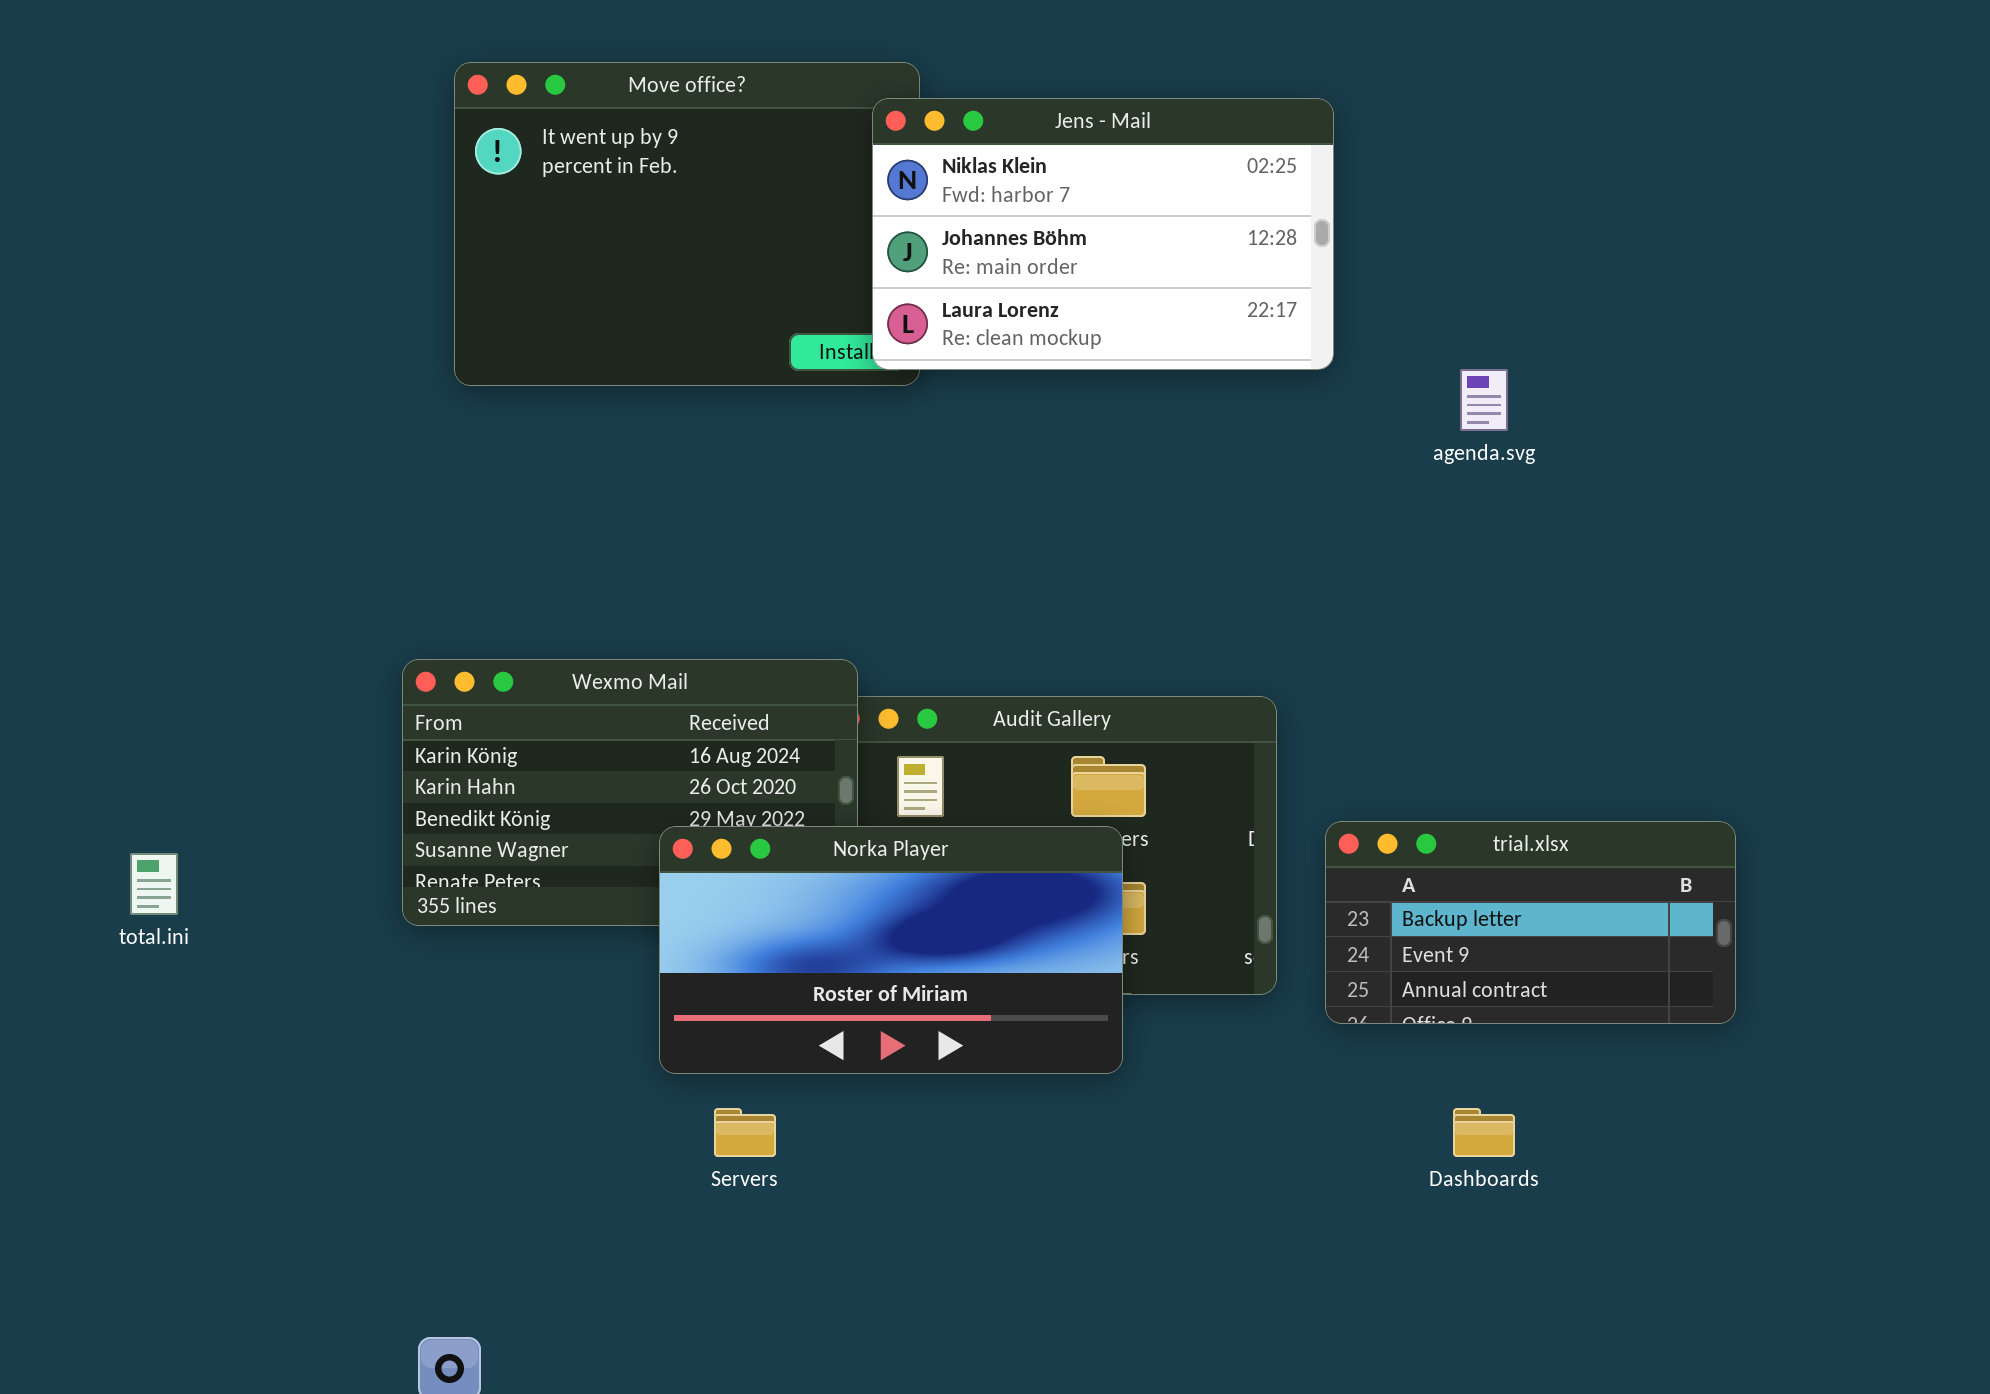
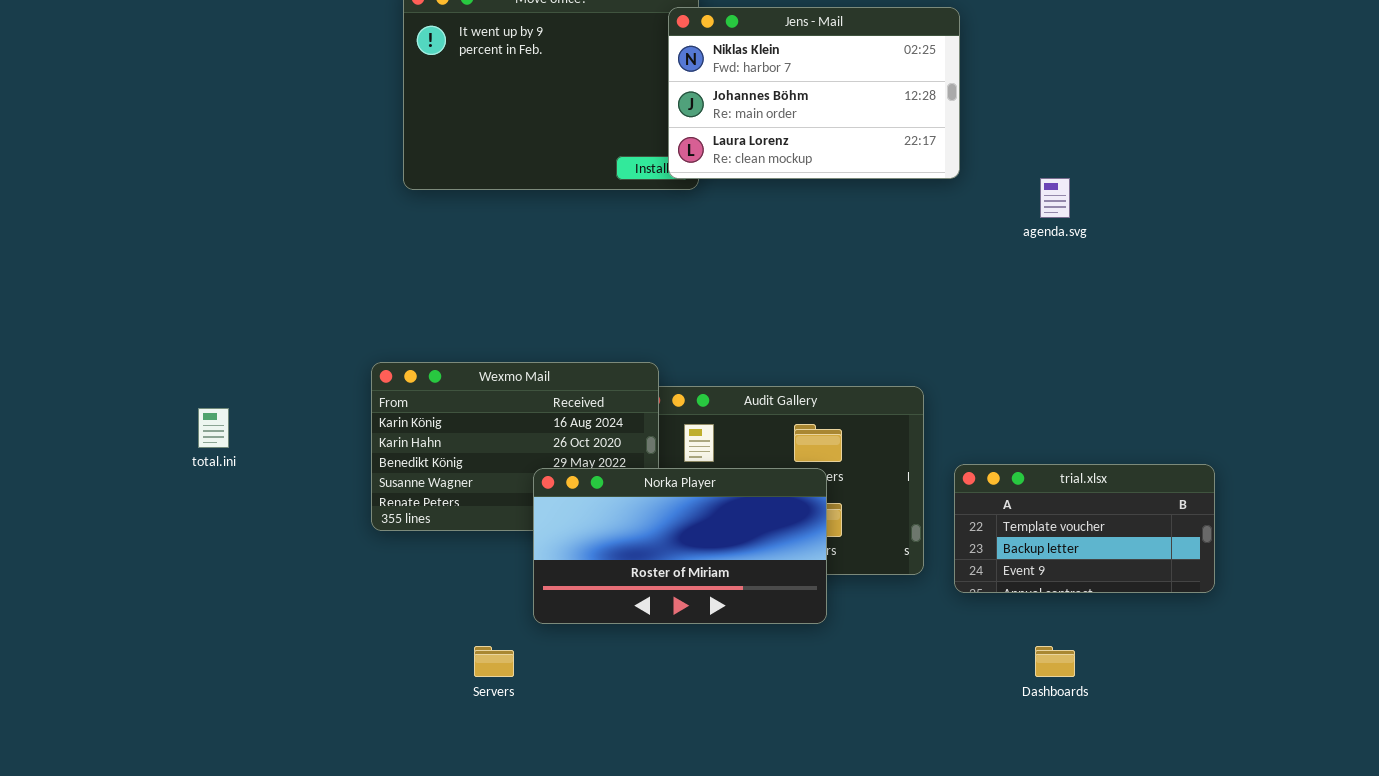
trial.xlsx: [1325,821,1736,1024] -> [954,464,1215,593], scrolled up 1 row
total.ini: [130,853,178,915] -> [198,408,229,448], moved
Servers: [714,1108,776,1157] -> [474,646,514,677], moved

